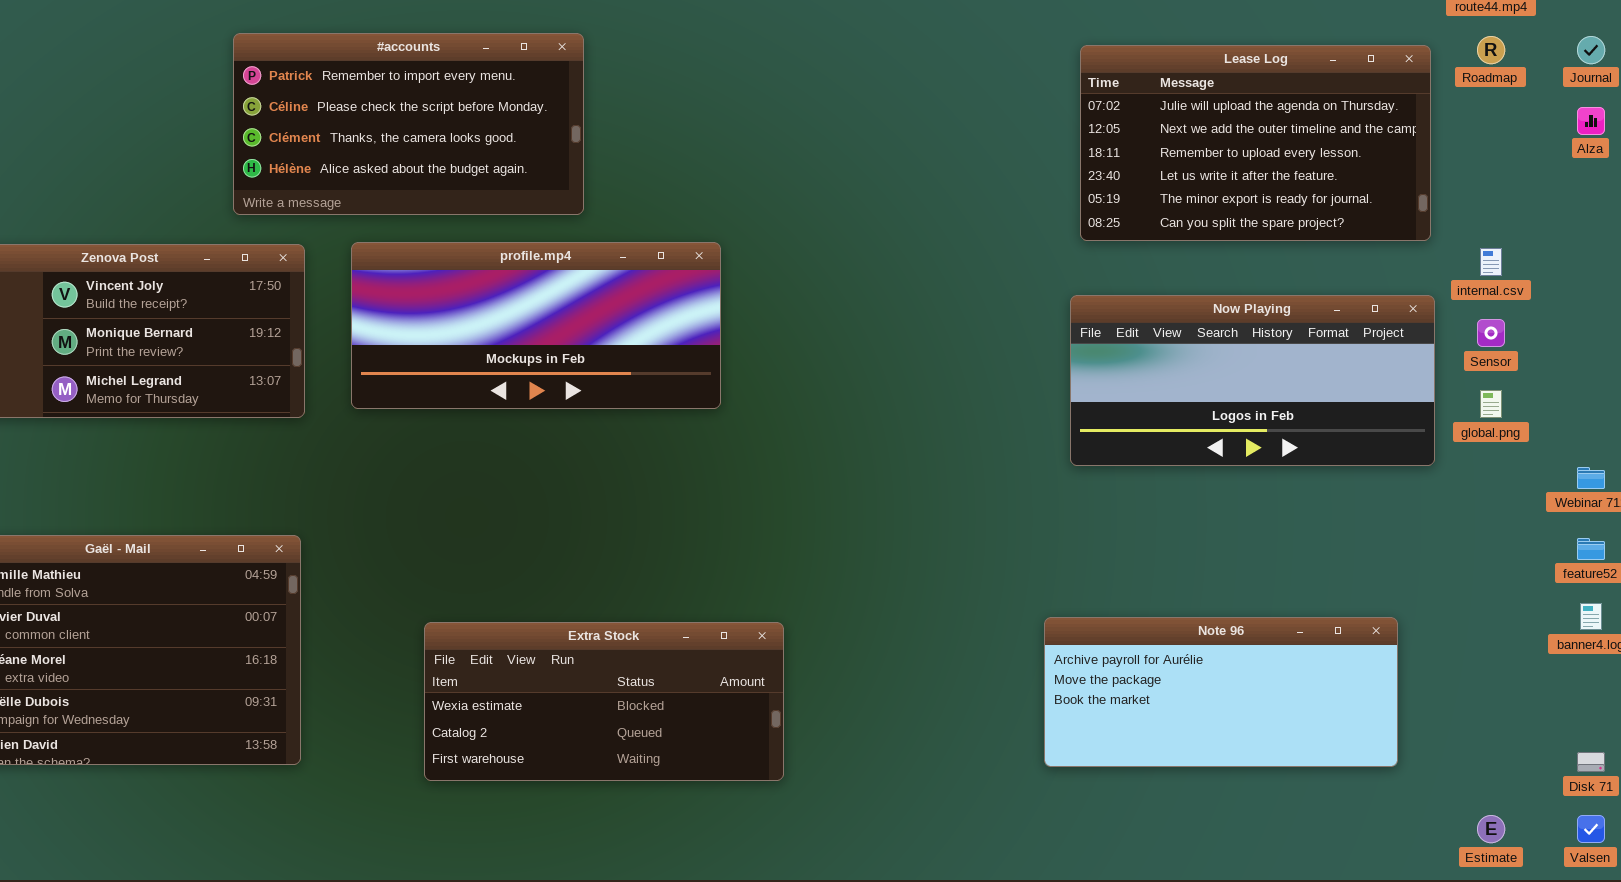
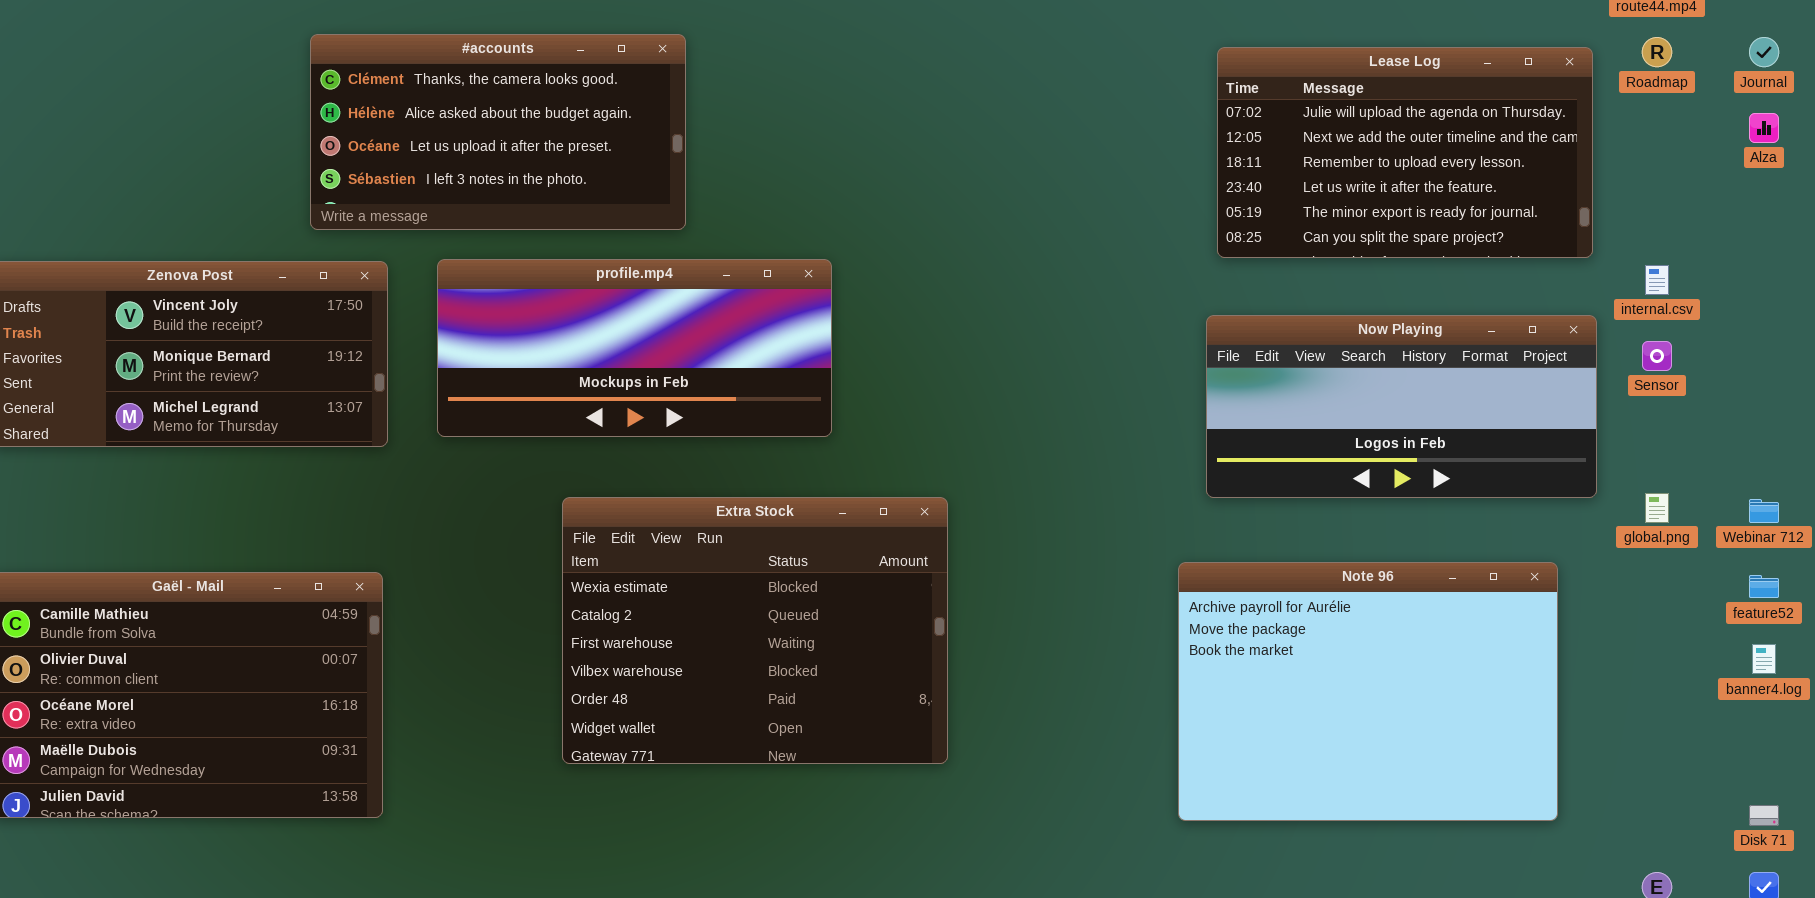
#accounts: [233,33,584,215] -> [310,34,686,230], scrolled down 2 rows
global.png: [1480,390,1502,418] -> [1645,493,1669,523], moved
Note 96: [1044,617,1398,767] -> [1178,562,1558,821], resized
Extra Stock: [424,622,784,781] -> [562,497,948,764], moved, resized

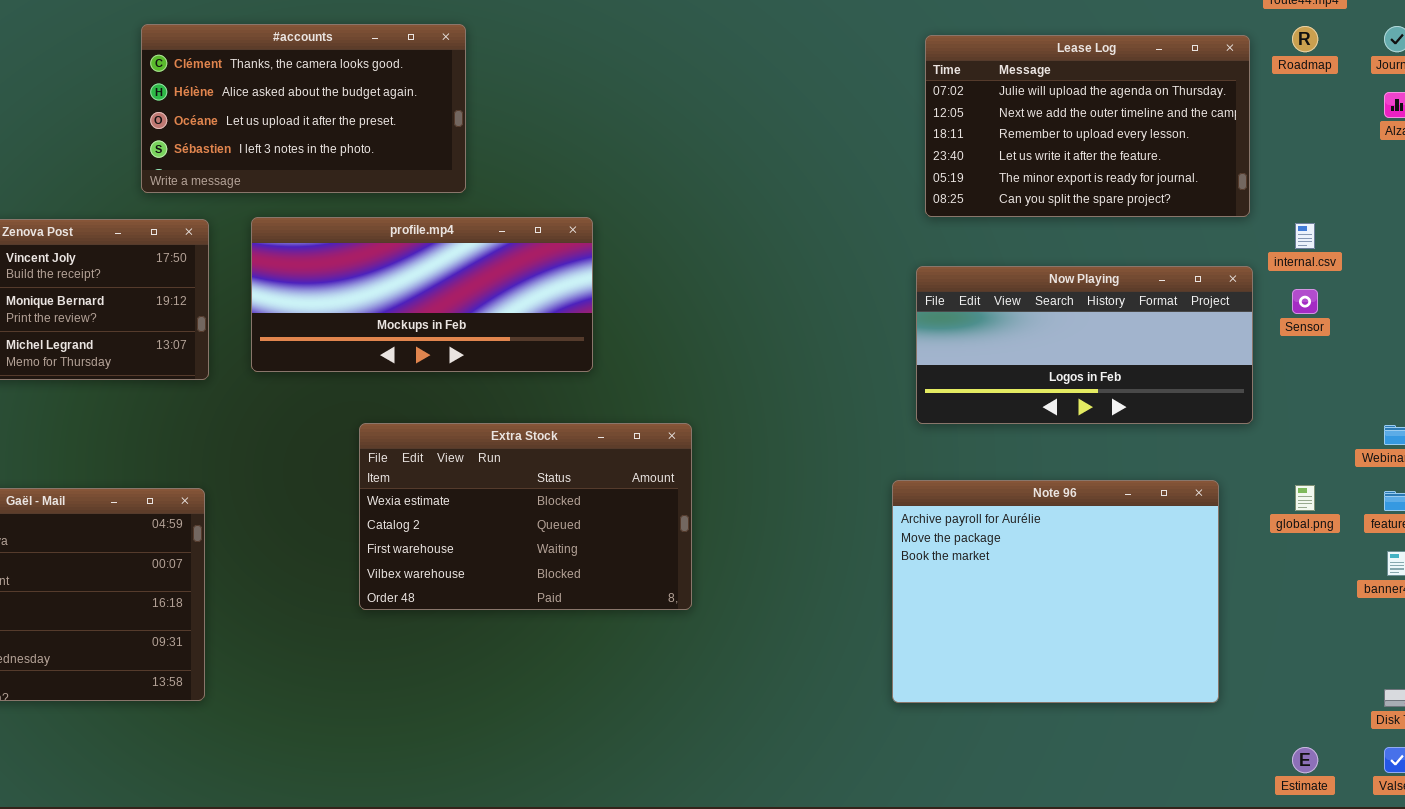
global.png: [1645,493,1669,523] -> [1295,485,1315,511], moved
Extra Stock: [562,497,948,764] -> [359,423,692,610], resized

